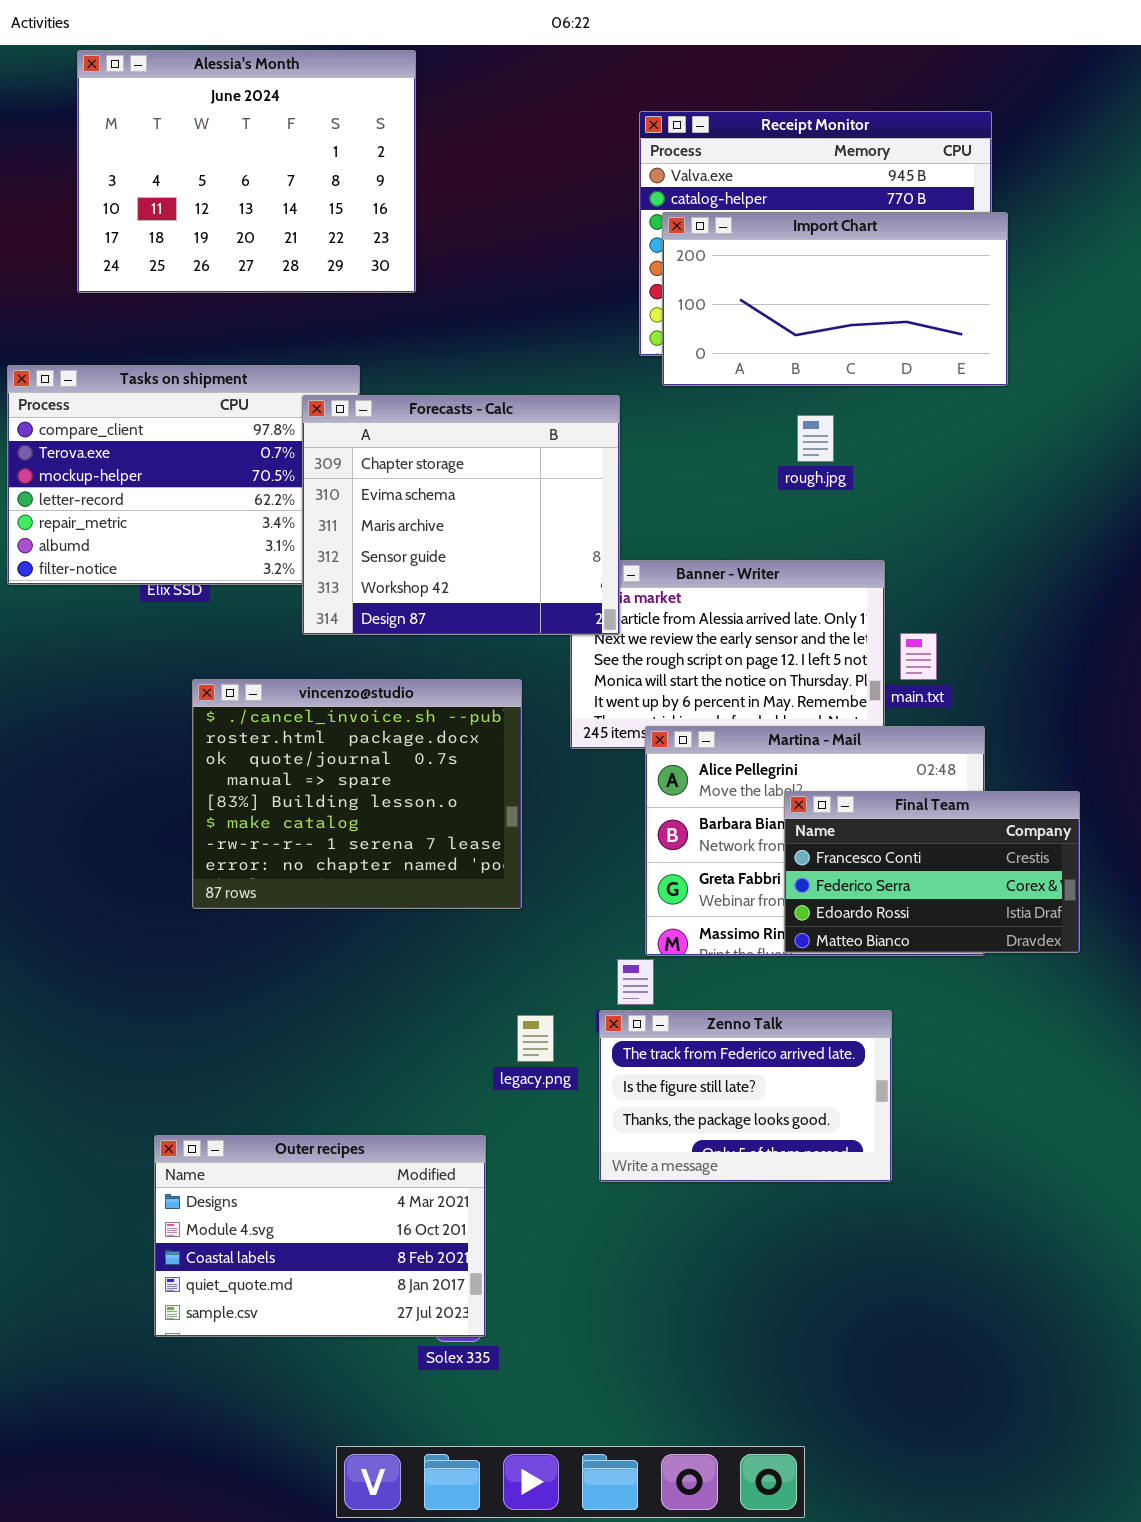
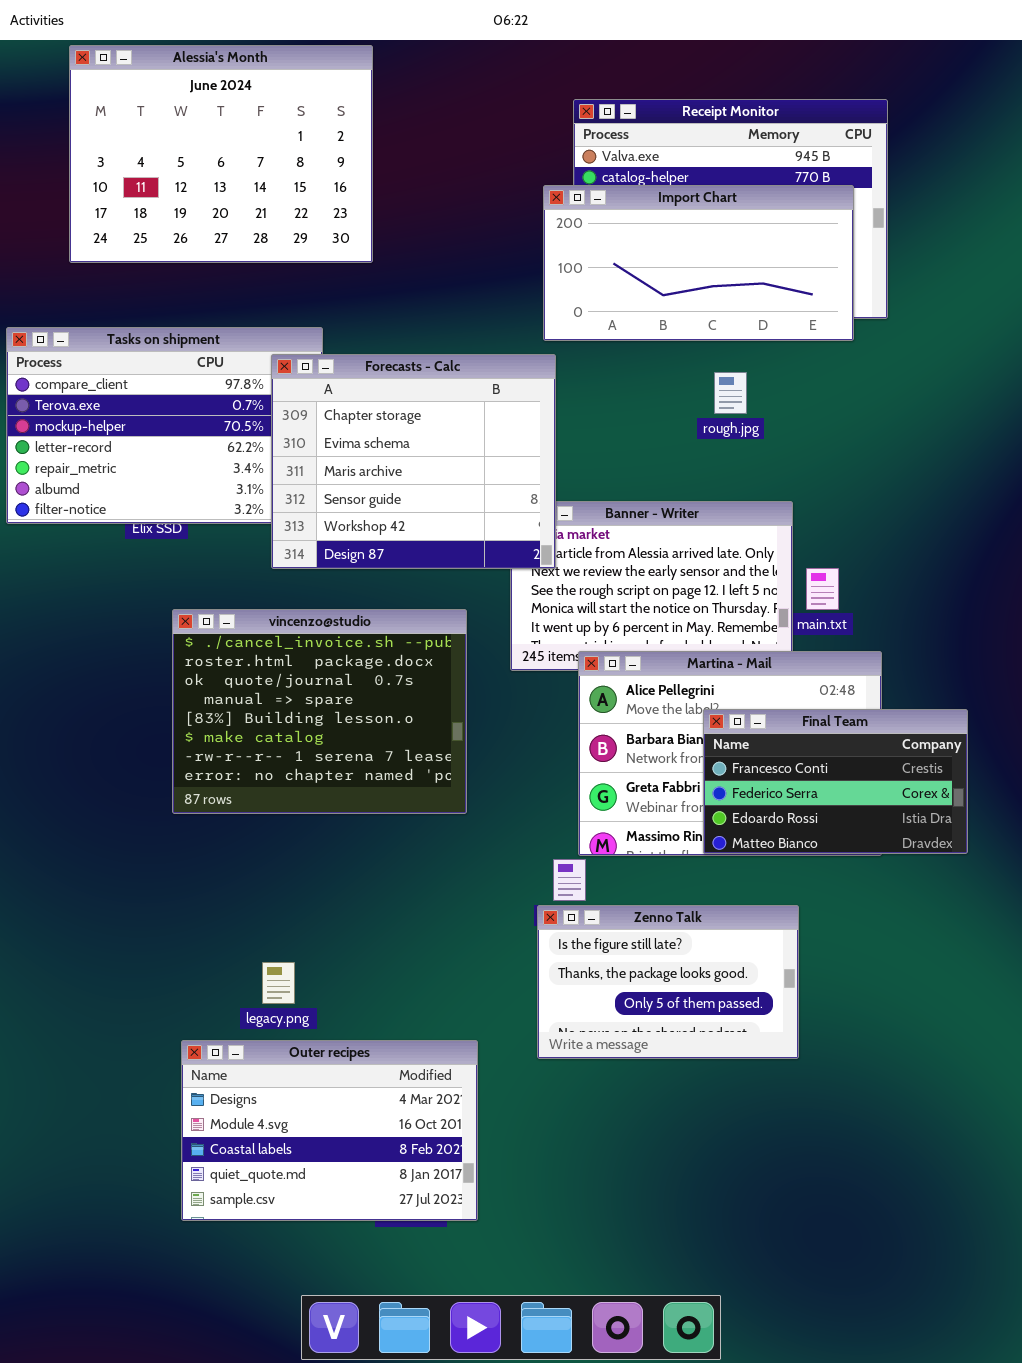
Import Chart: [662,212,1008,386] -> [543,185,854,341], moved
Zenno Talk: [599,1010,892,1182] -> [537,905,799,1059], scrolled down 1 row
legacy.png: [517,1015,554,1062] -> [262,962,295,1004], moved
Outer recipes: [154,1135,486,1337] -> [181,1040,478,1221], moved

